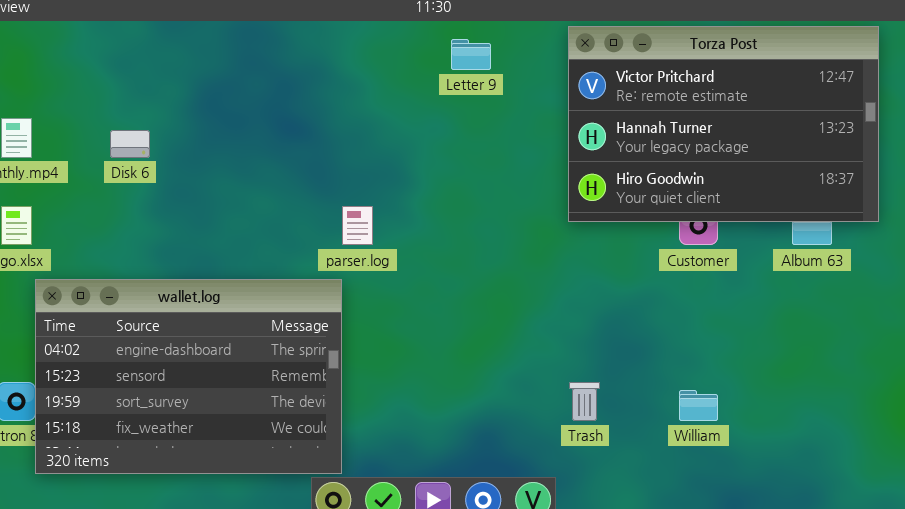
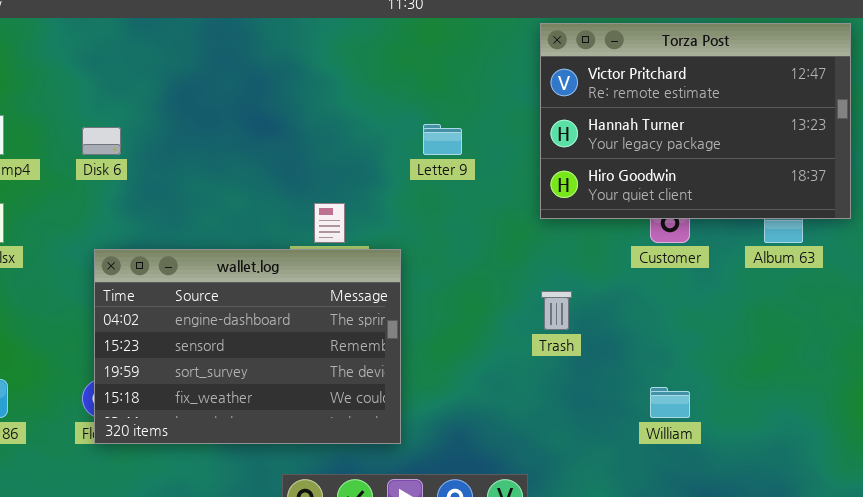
Letter 9: [451,39,491,70] -> [423,124,462,155], moved
wallet.log: [35,279,342,474] -> [94,249,401,444], moved
Trash: [569,382,600,421] -> [541,291,572,330], moved

